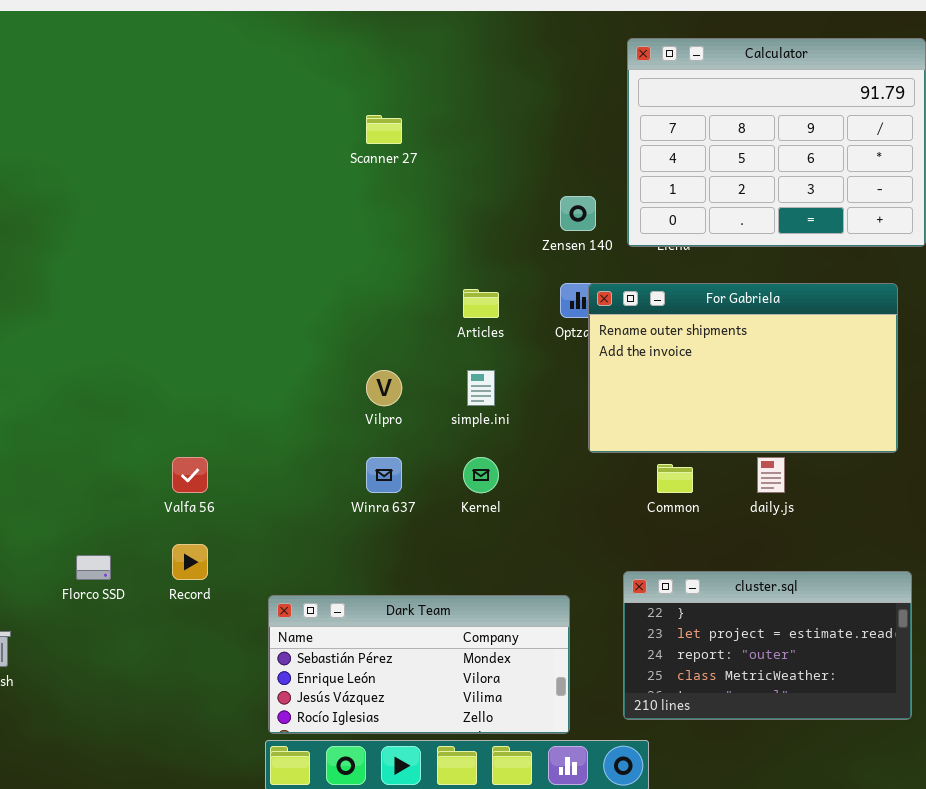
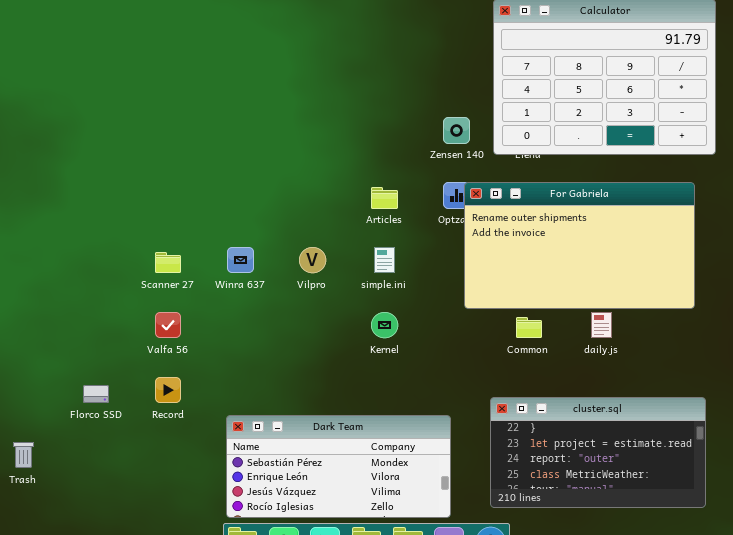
Scanner 27: [366,115,402,144] -> [155,252,181,273], moved
Winra 637: [366,457,402,493] -> [227,247,254,273], moved

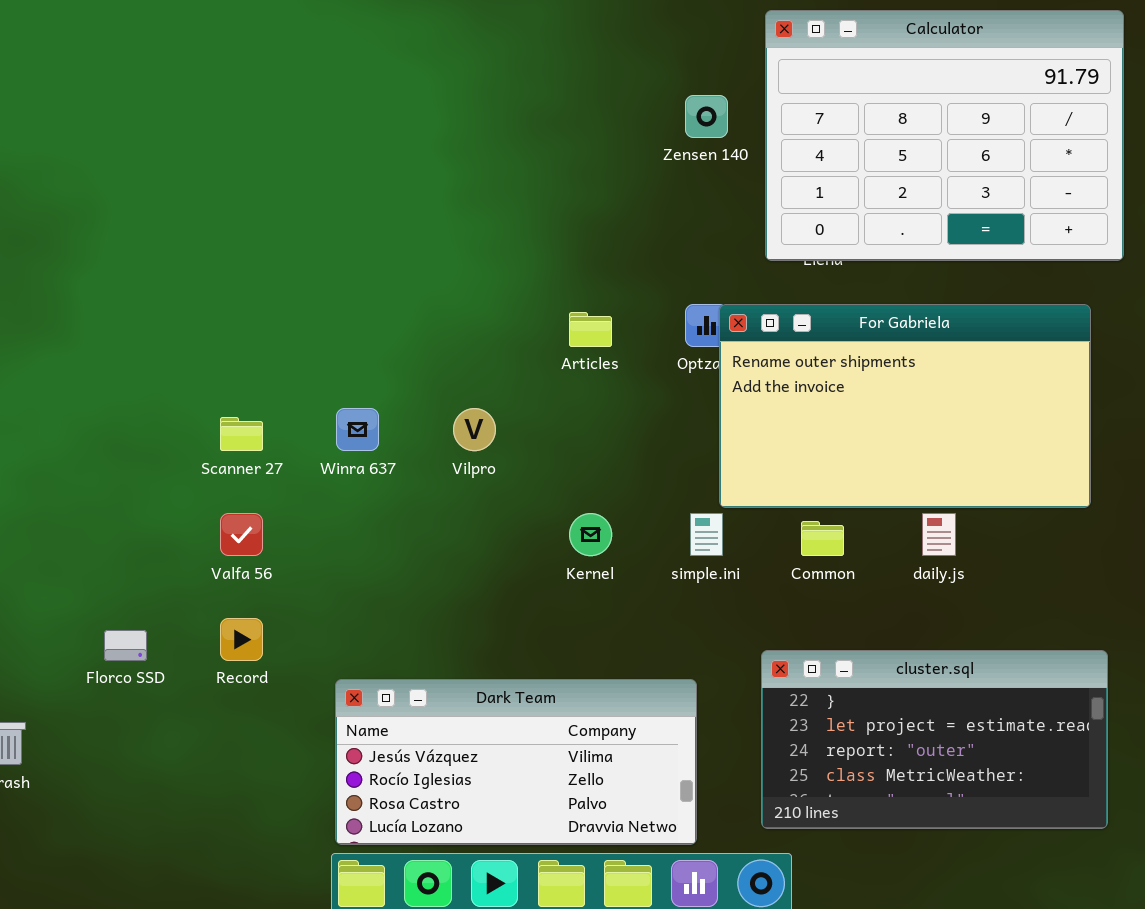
Zensen 140: [443,117,470,144] -> [685,95,728,138], moved
simple.ini: [374,247,395,273] -> [690,513,723,556], moved
Dark Team: [226,415,451,518] -> [335,679,697,845], scrolled down 2 rows

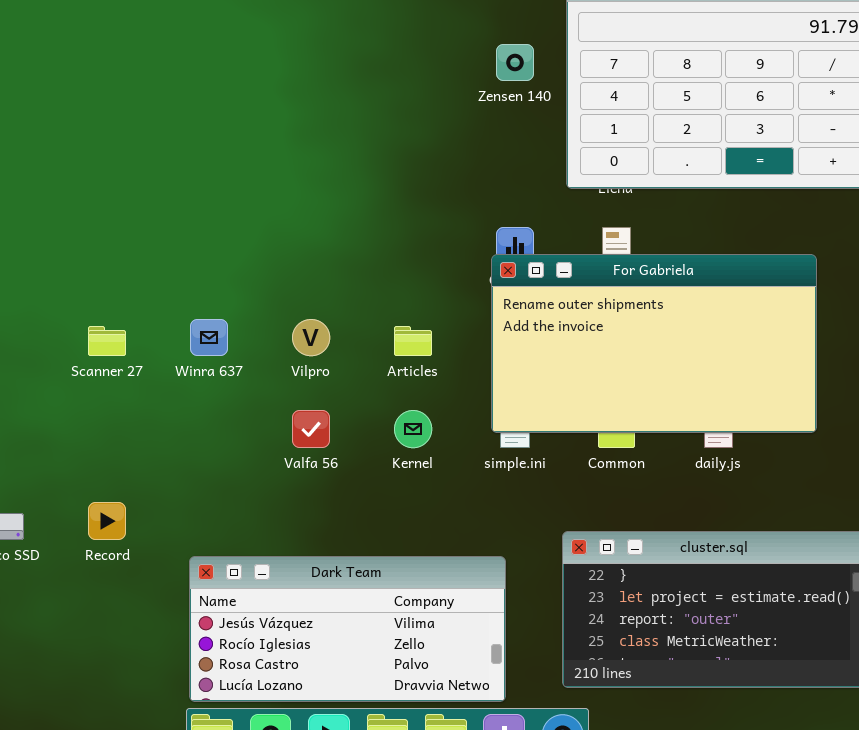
For Gabriela: [719,304,1091,508] -> [491,254,817,433], moved
Articles: [569,312,612,347] -> [394,326,432,356], moved
Valfa 56: [220,513,263,556] -> [292,410,330,448], moved

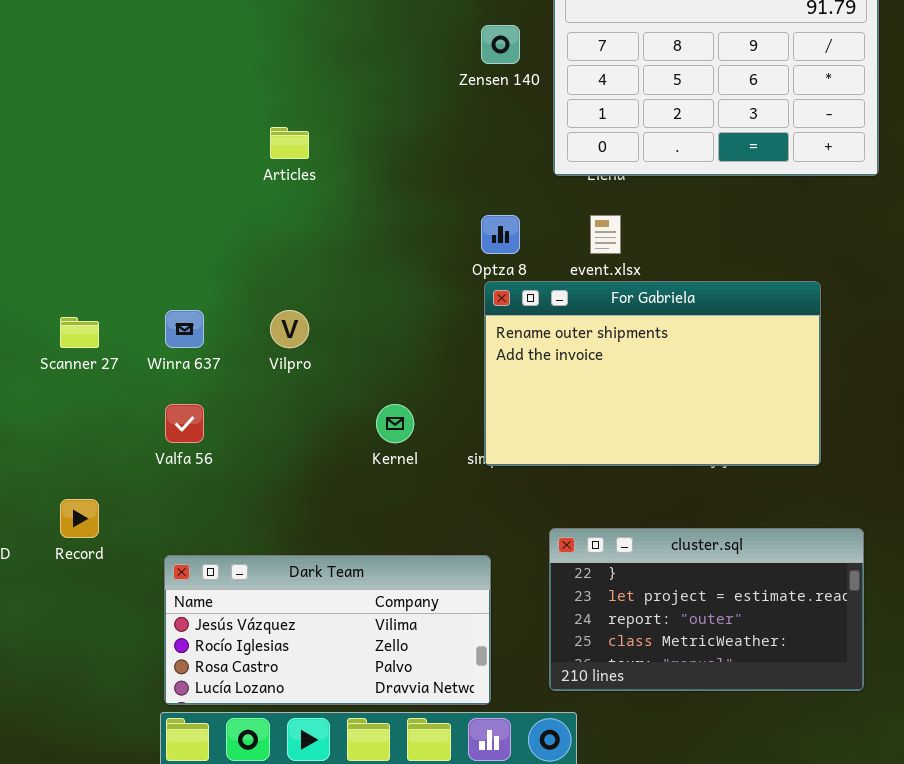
For Gabriela: [491,254,817,433] -> [484,281,821,466], moved
Articles: [394,326,432,356] -> [270,127,309,159], moved
Valfa 56: [292,410,330,448] -> [165,404,204,443], moved

